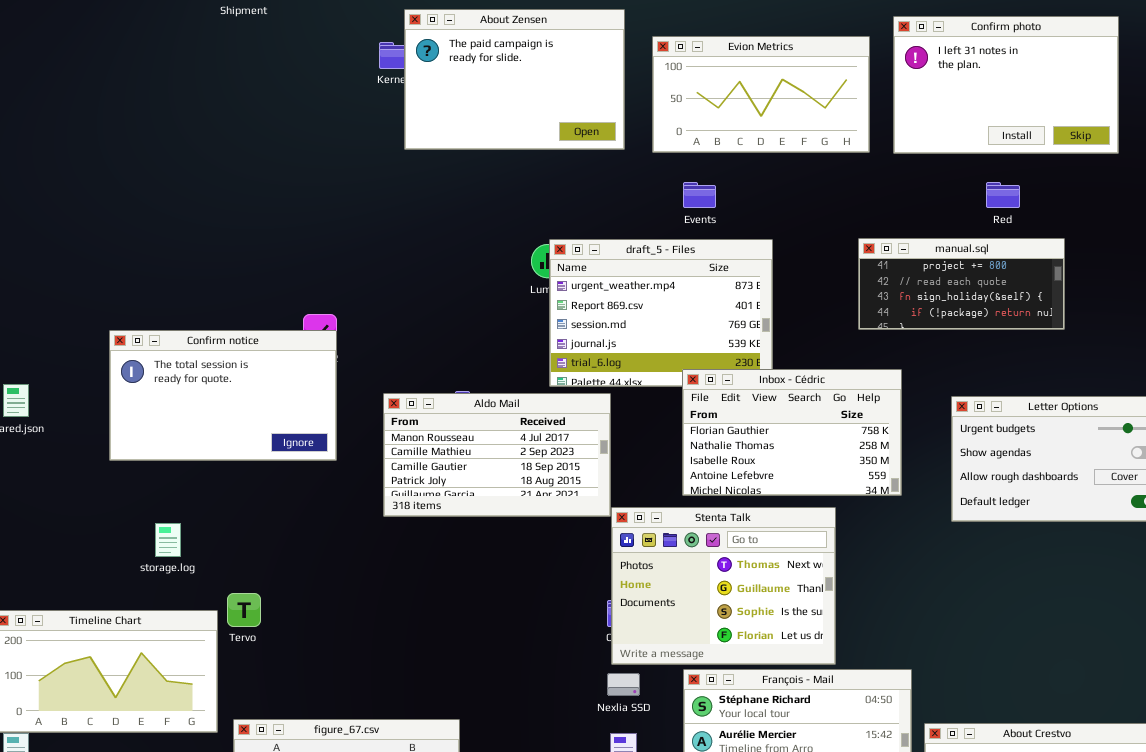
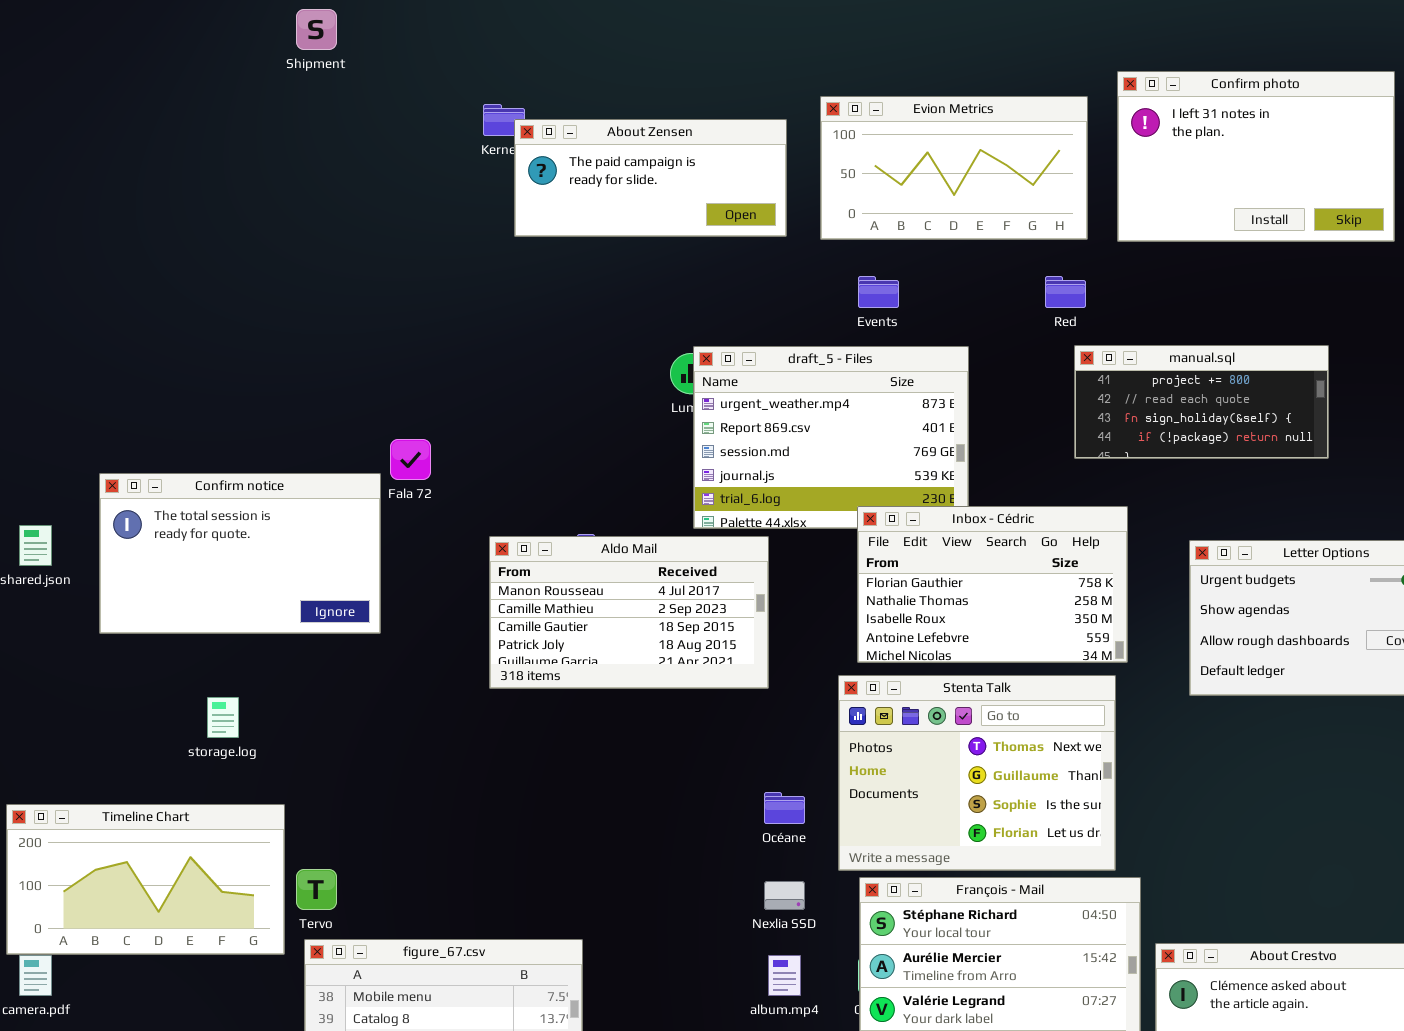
About Zensen: [404,9,625,150] -> [514,119,787,237], resized
Red: [986,182,1020,208] -> [1045,276,1086,308], moved
Confirm notice: [109,330,337,461] -> [99,473,381,634], moved
Stenta Talk: [611,507,836,665] -> [838,675,1116,871], moved
Tervo: [227,593,261,627] -> [296,869,337,910], moved

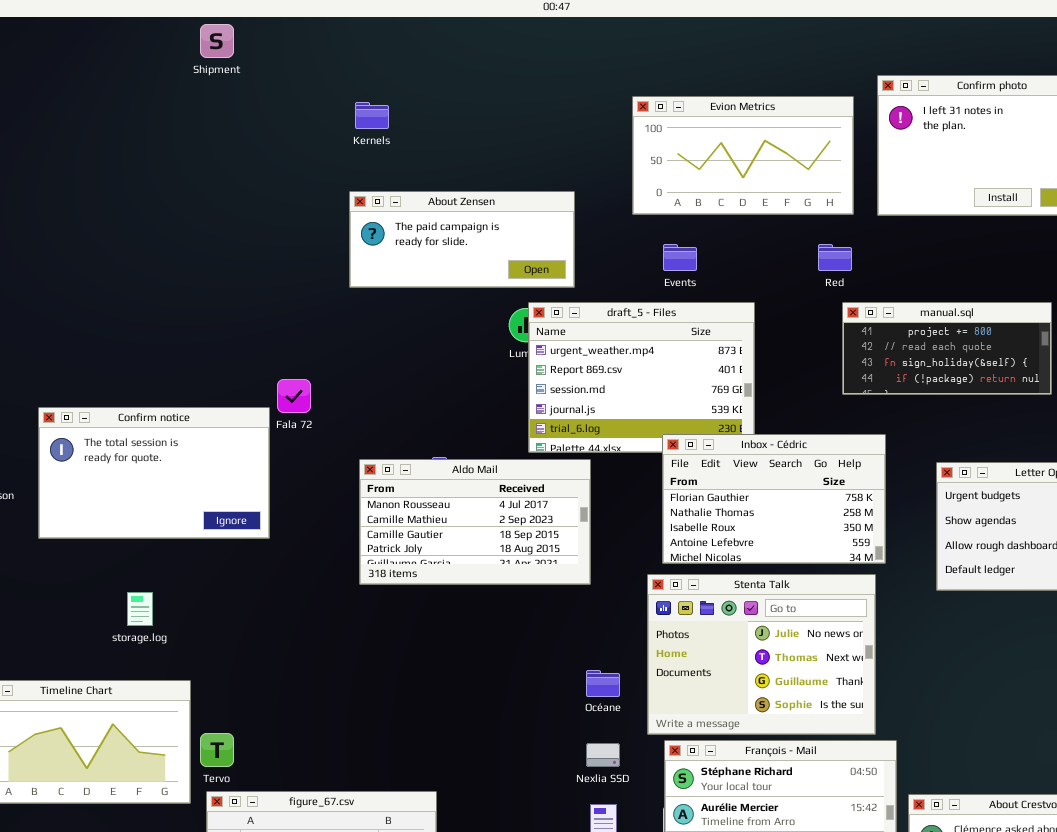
About Zensen: [514,119,787,237] -> [349,191,575,288], moved
Stenta Talk: [838,675,1116,871] -> [647,574,876,735], scrolled up 1 row

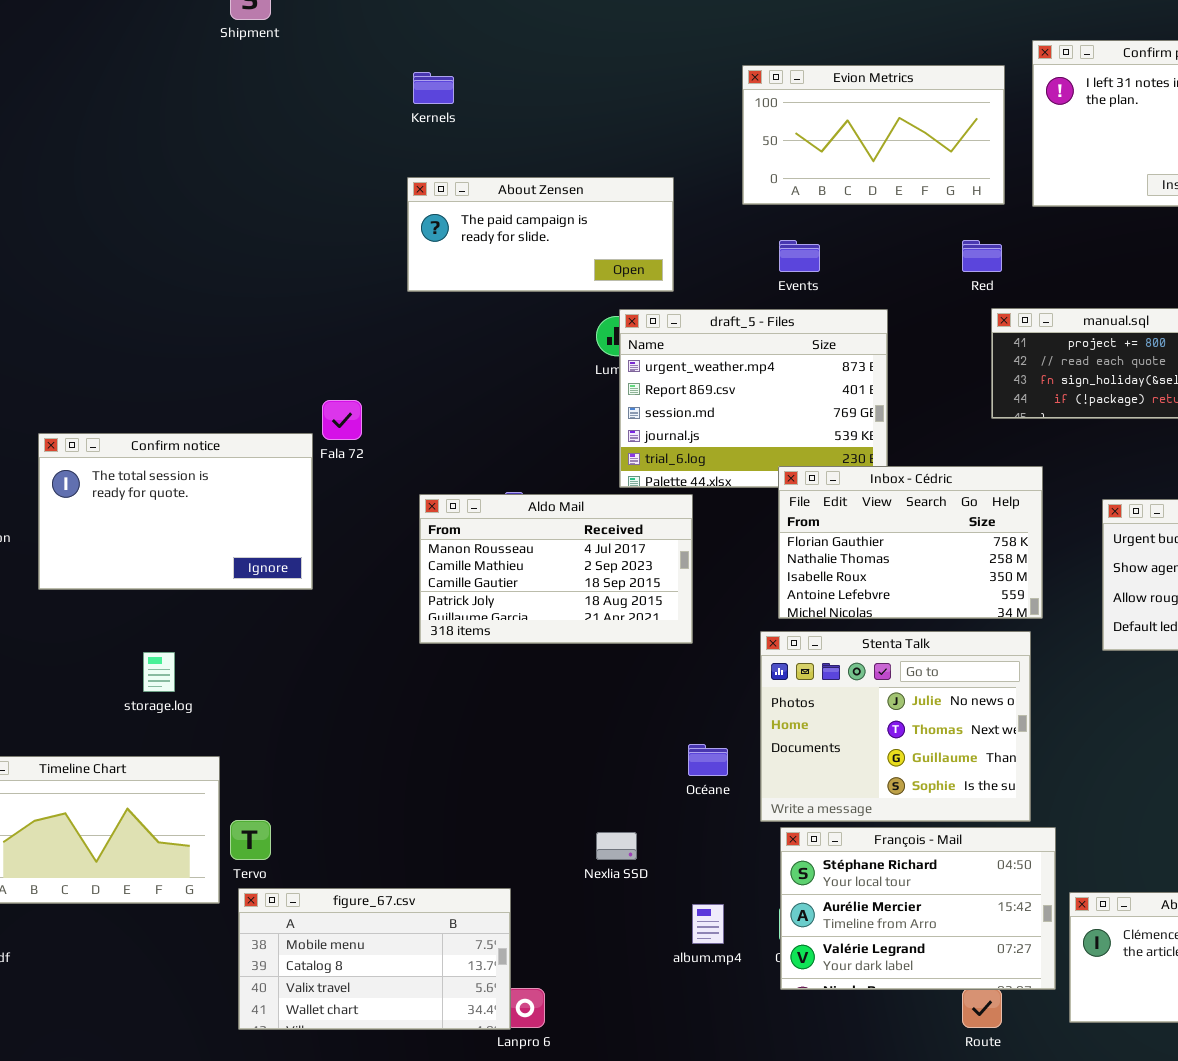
Nexlia SSD: [586,743,620,767] -> [596,832,637,860], moved

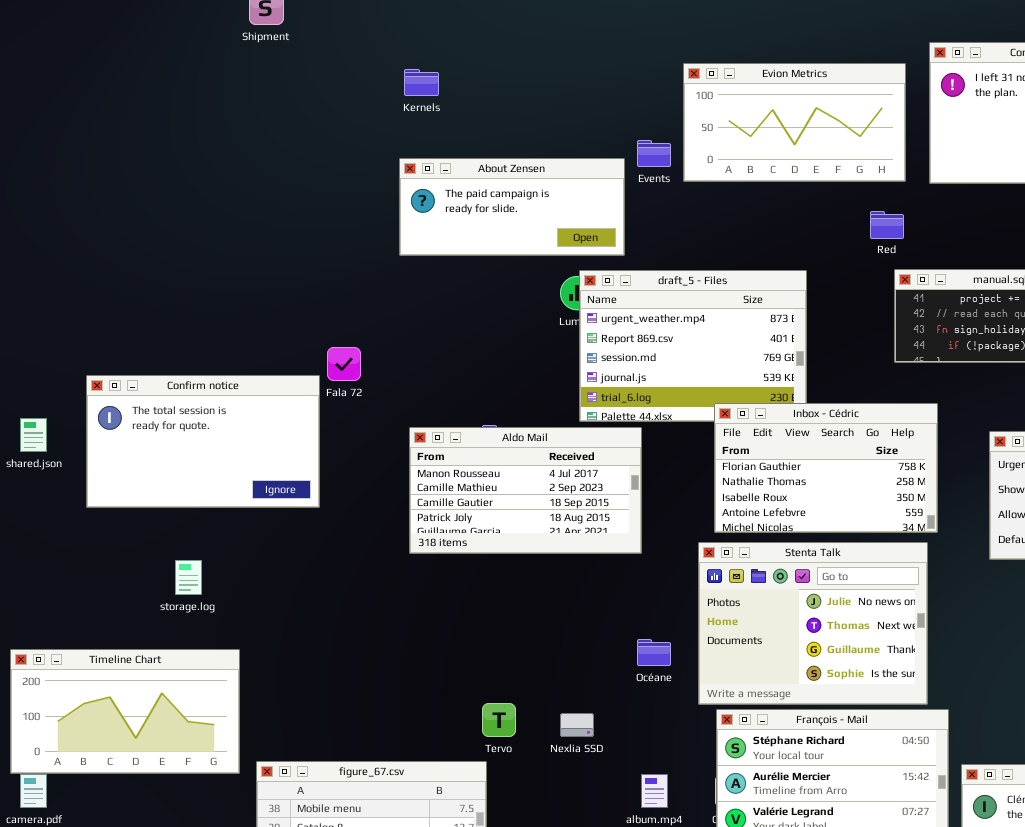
Events: [779,240,820,272] -> [637,140,671,167], moved
Tervo: [230,820,271,860] -> [482,703,516,737], moved

